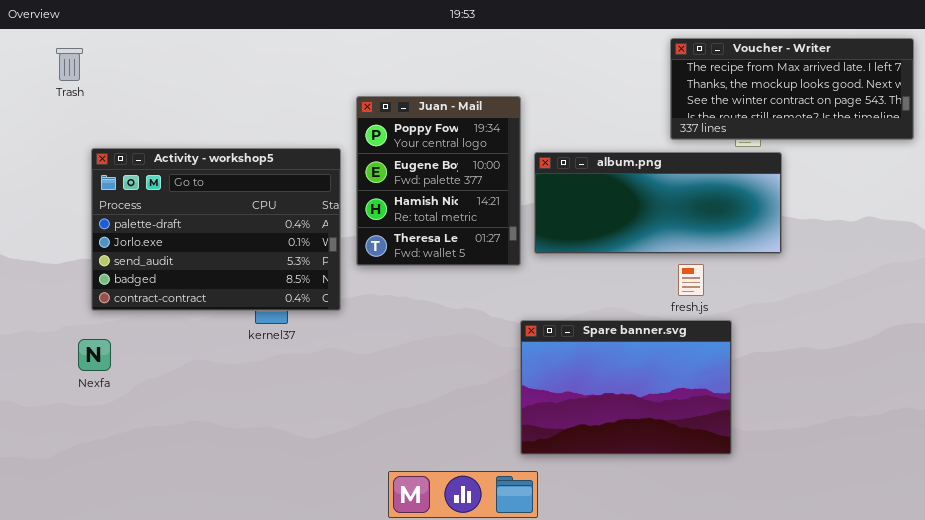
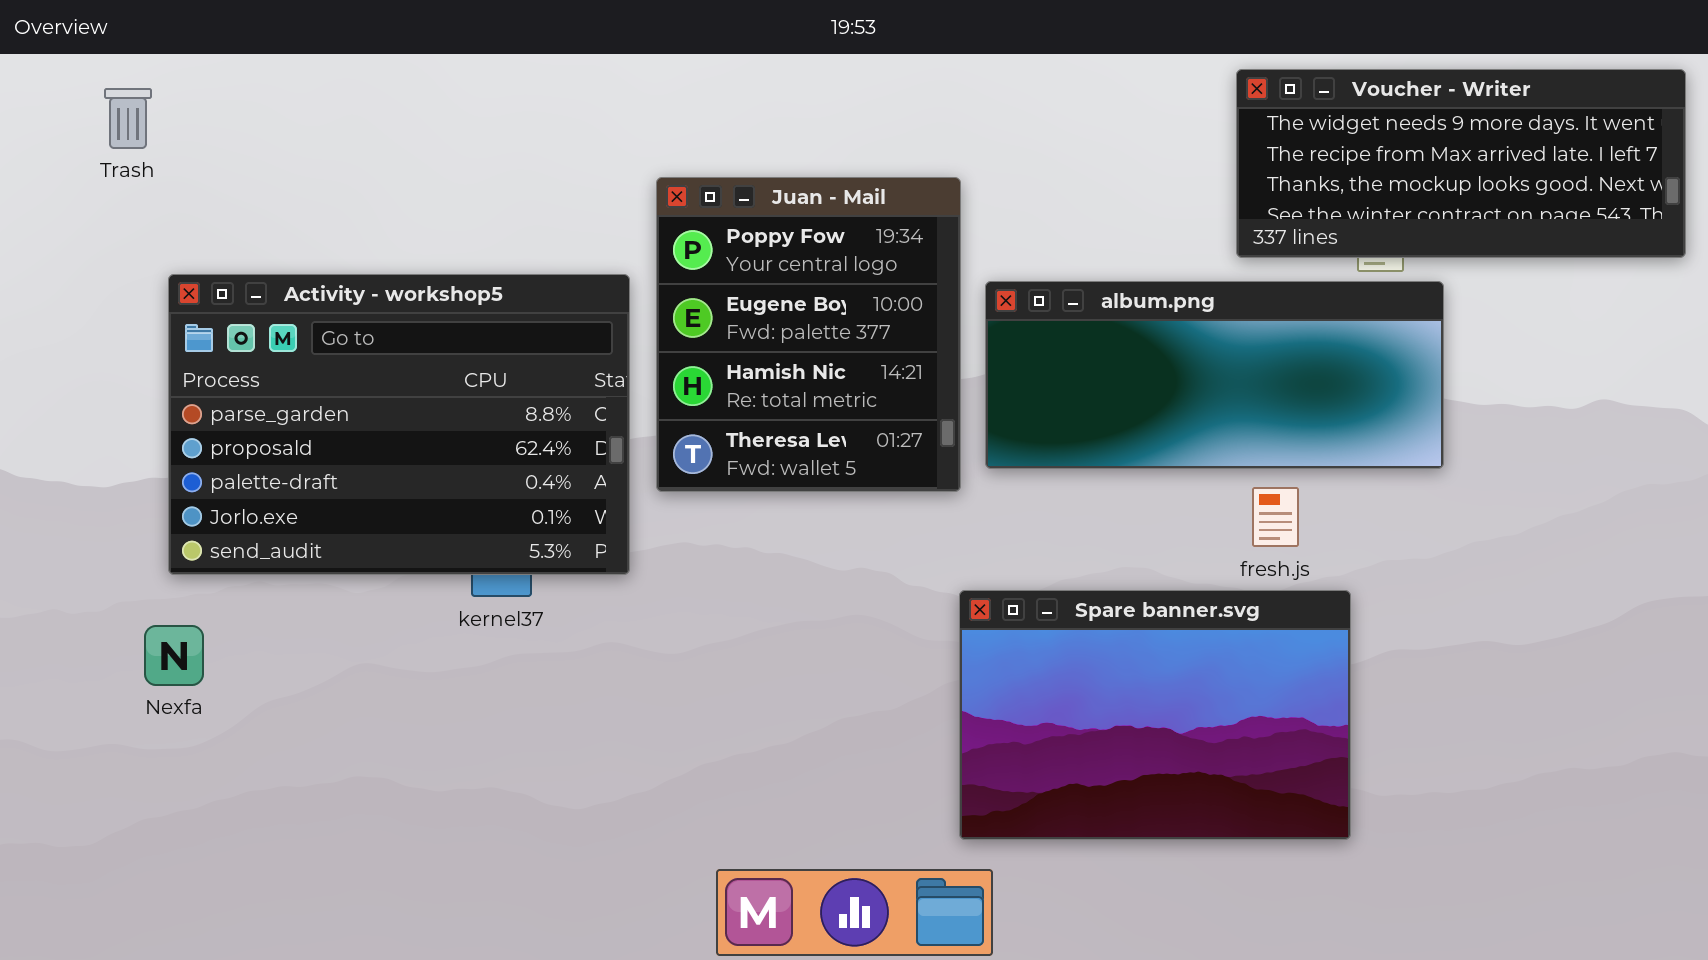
Voucher - Writer: [670,38,914,140] -> [1236,69,1686,258], scrolled up 1 row
Activity - workshop5: [91,148,341,311] -> [168,274,630,575], scrolled up 2 rows

